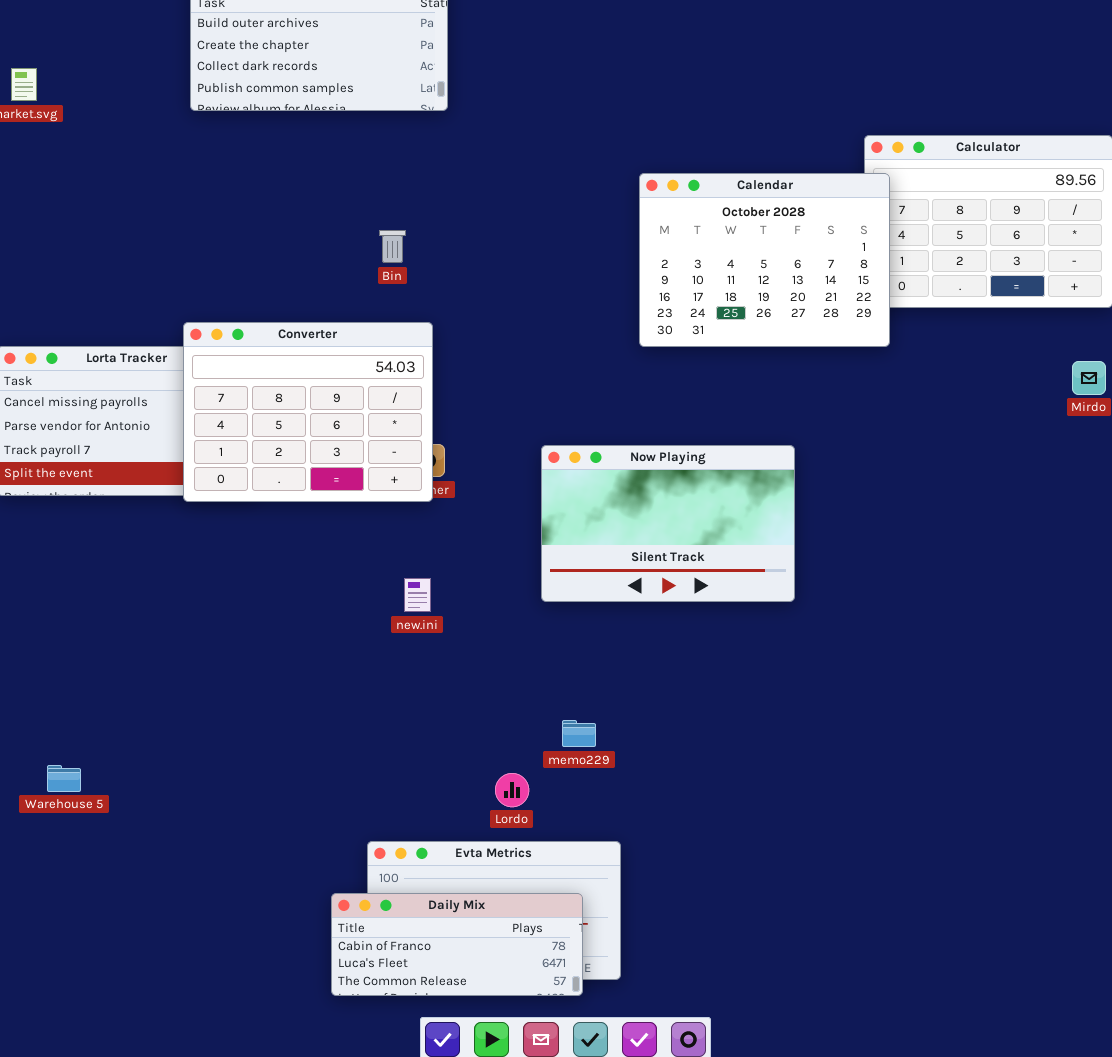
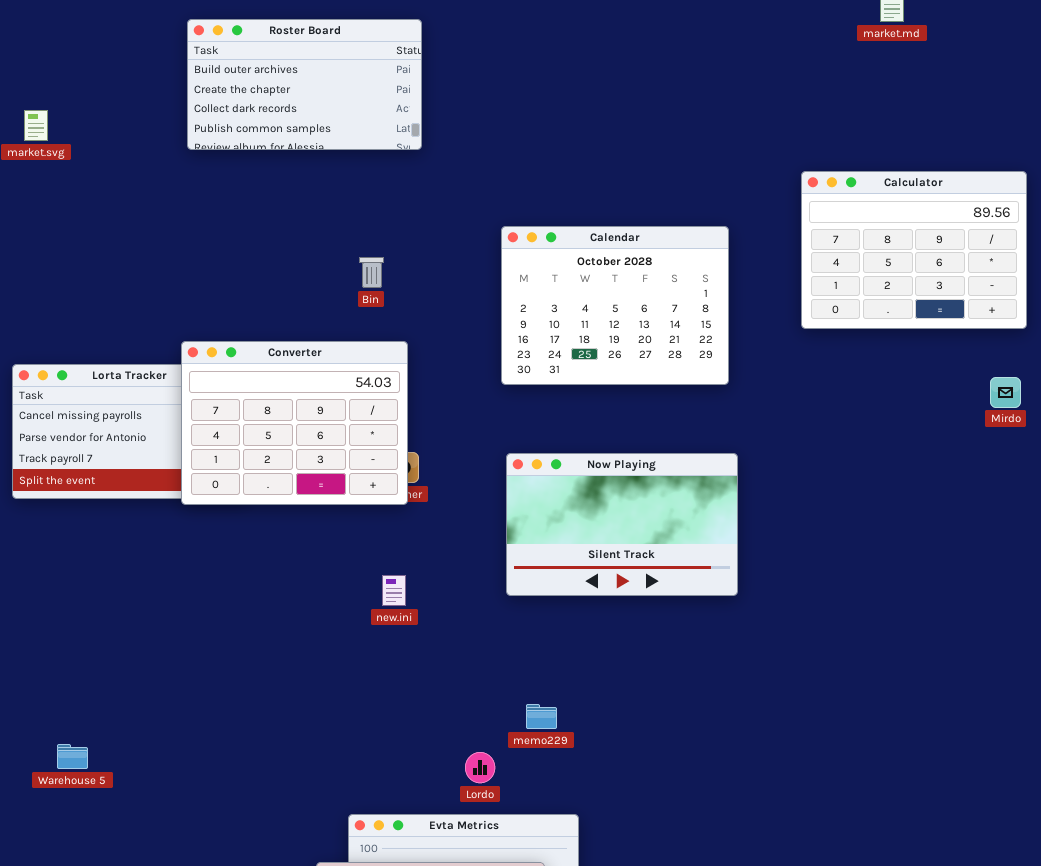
Calendar: [639,173,890,347] -> [501,226,729,385], moved

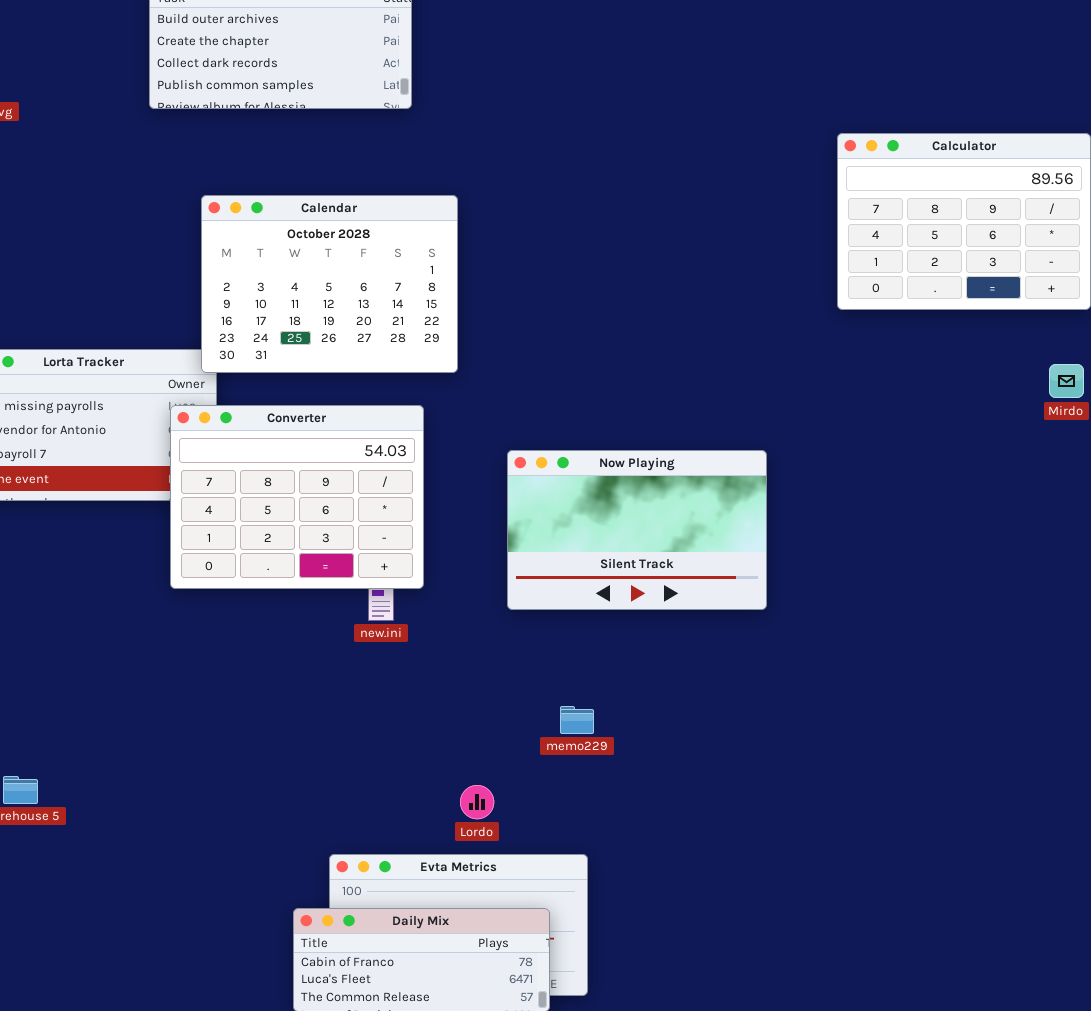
Calendar: [501,226,729,385] -> [201,195,458,373], moved
Converter: [181,341,408,505] -> [170,405,424,589], moved
memo229: [526,704,557,729] -> [560,706,594,734], moved

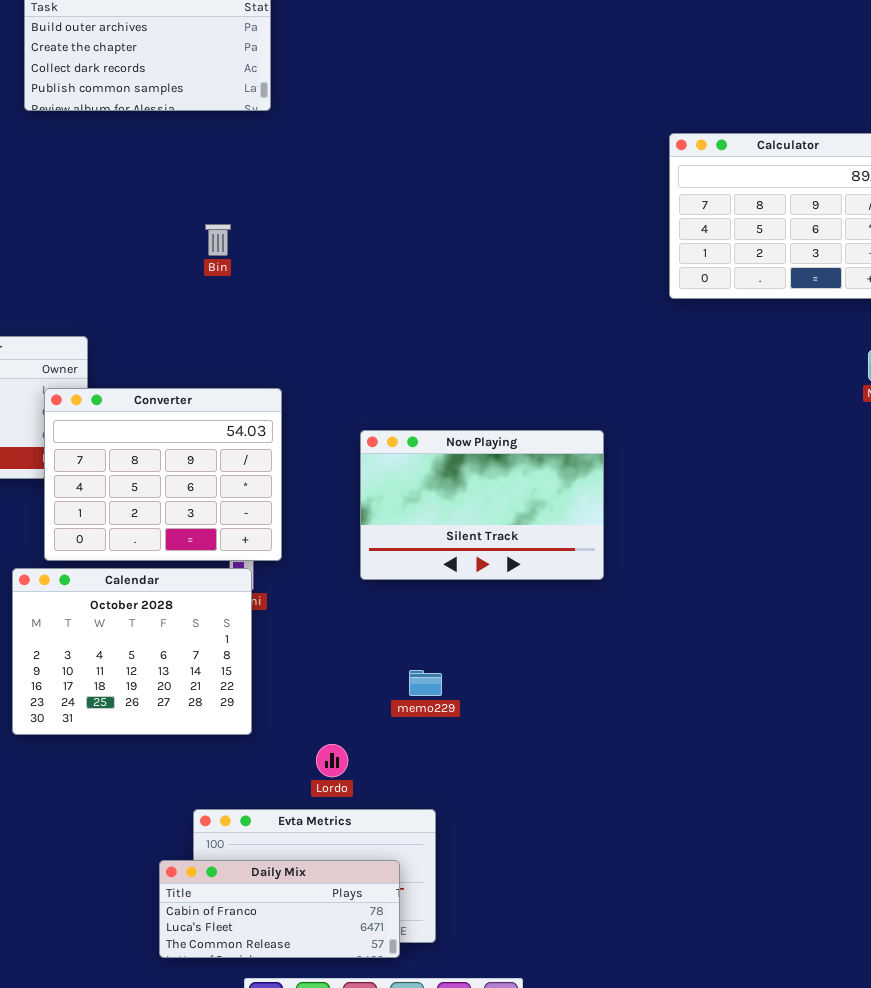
Calendar: [201,195,458,373] -> [12,568,252,735], moved

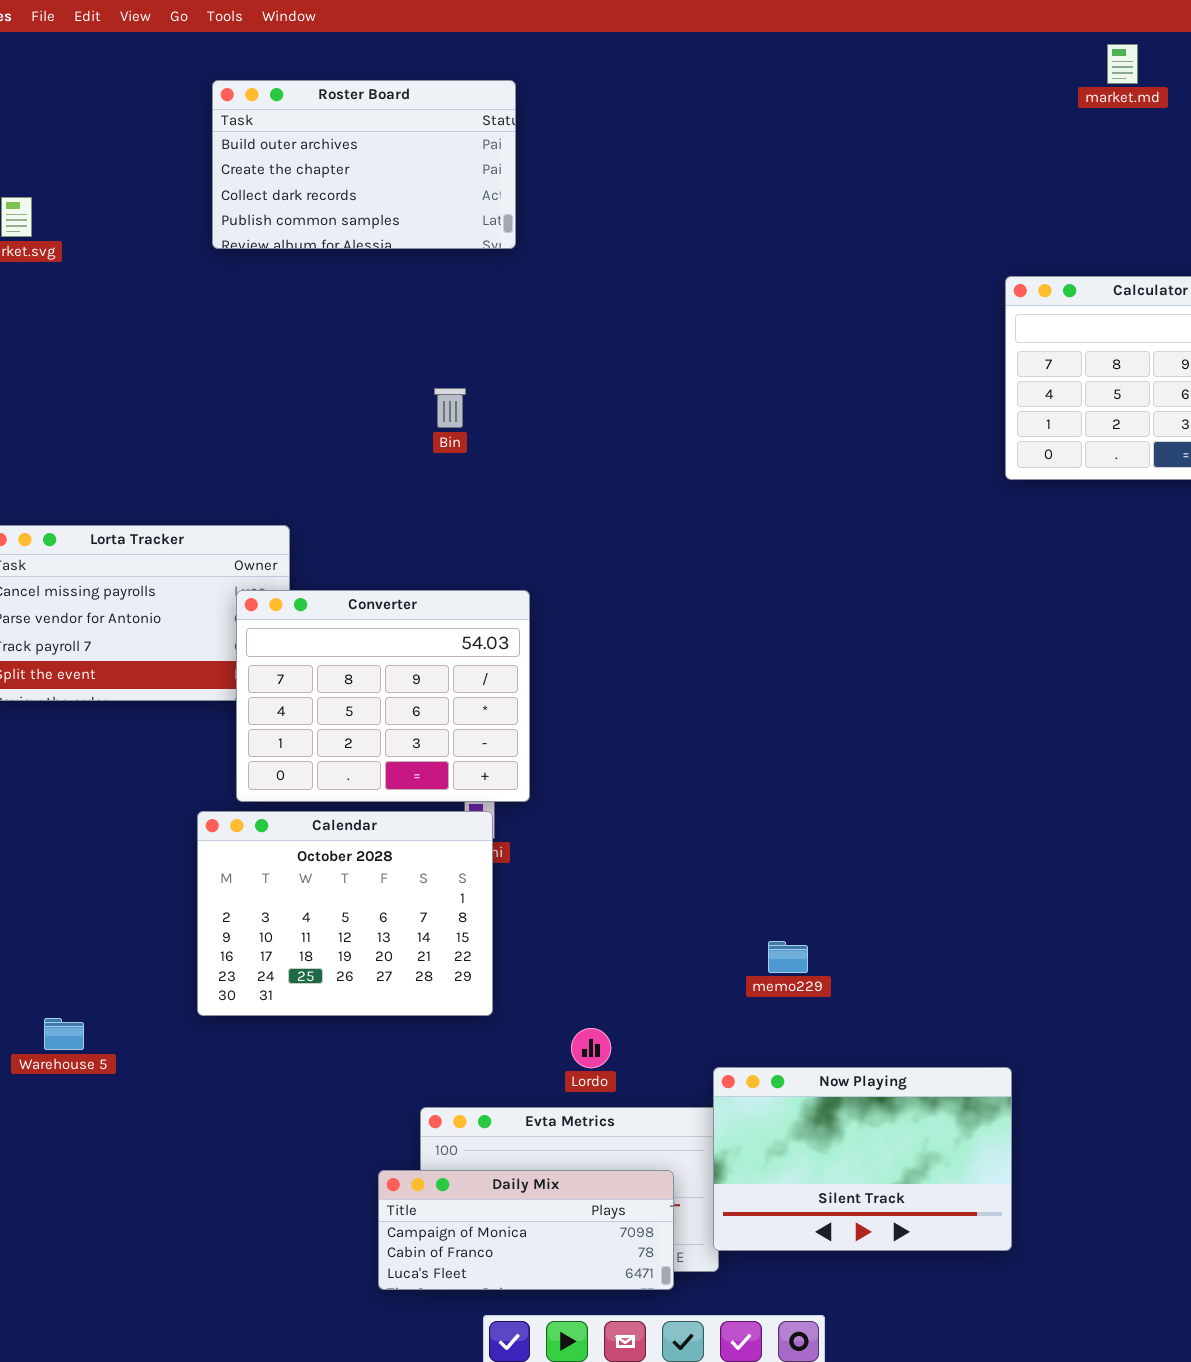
Now Playing: [360,430,604,580] -> [713,1067,1012,1251], moved
memo229: [409,670,442,696] -> [768,941,808,973], moved
Daily Mix: [159,860,400,958] -> [378,1170,674,1290], scrolled up 1 row

